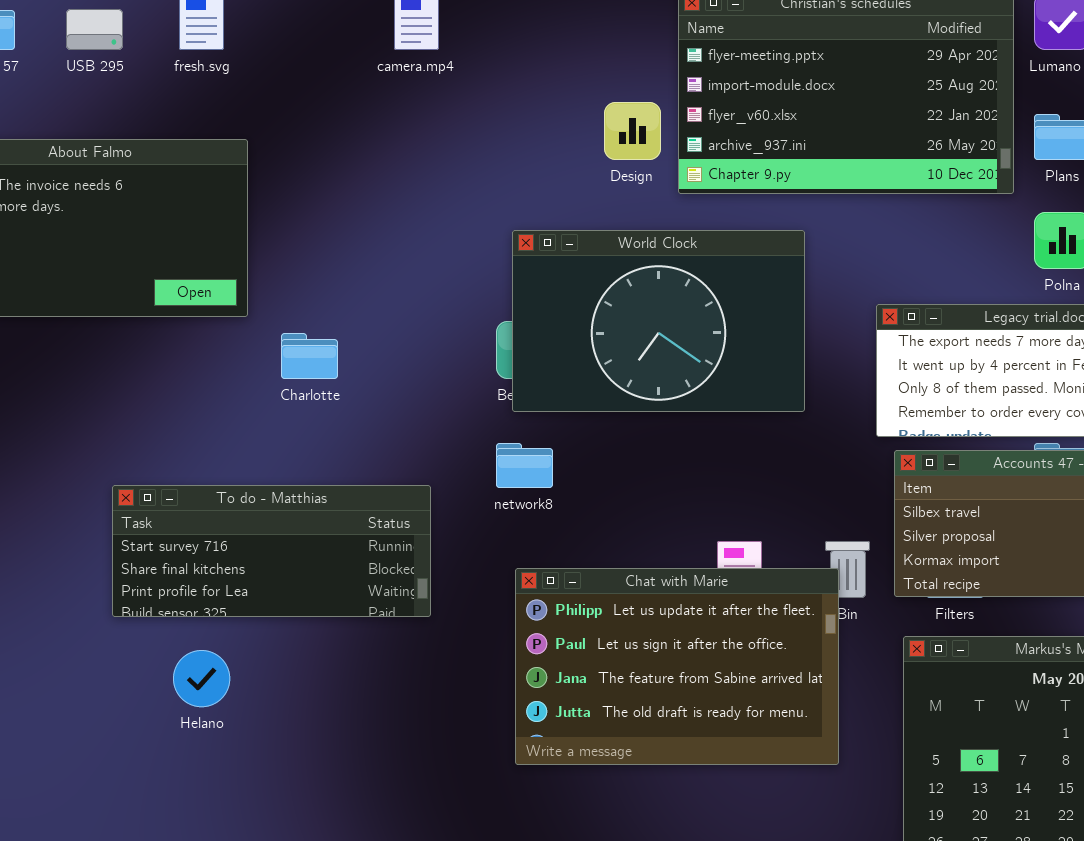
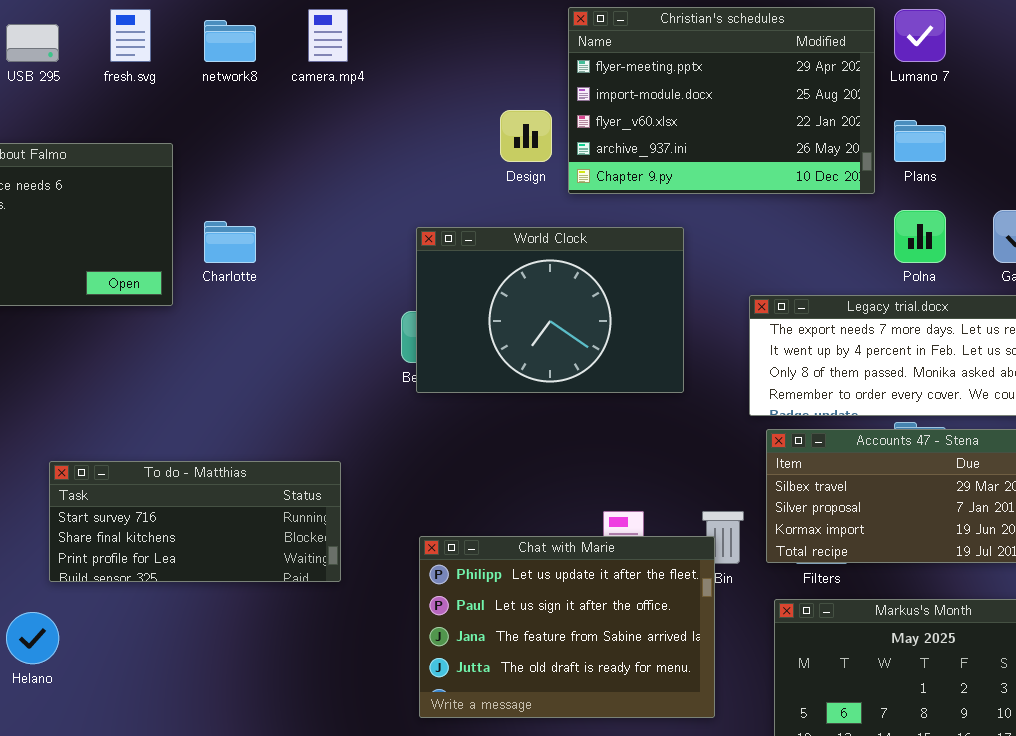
Charlotte: [281,333,338,379] -> [204,221,256,263], moved
network8: [496,443,553,488] -> [204,20,256,62], moved
Helano: [173,650,230,707] -> [6,612,59,664], moved

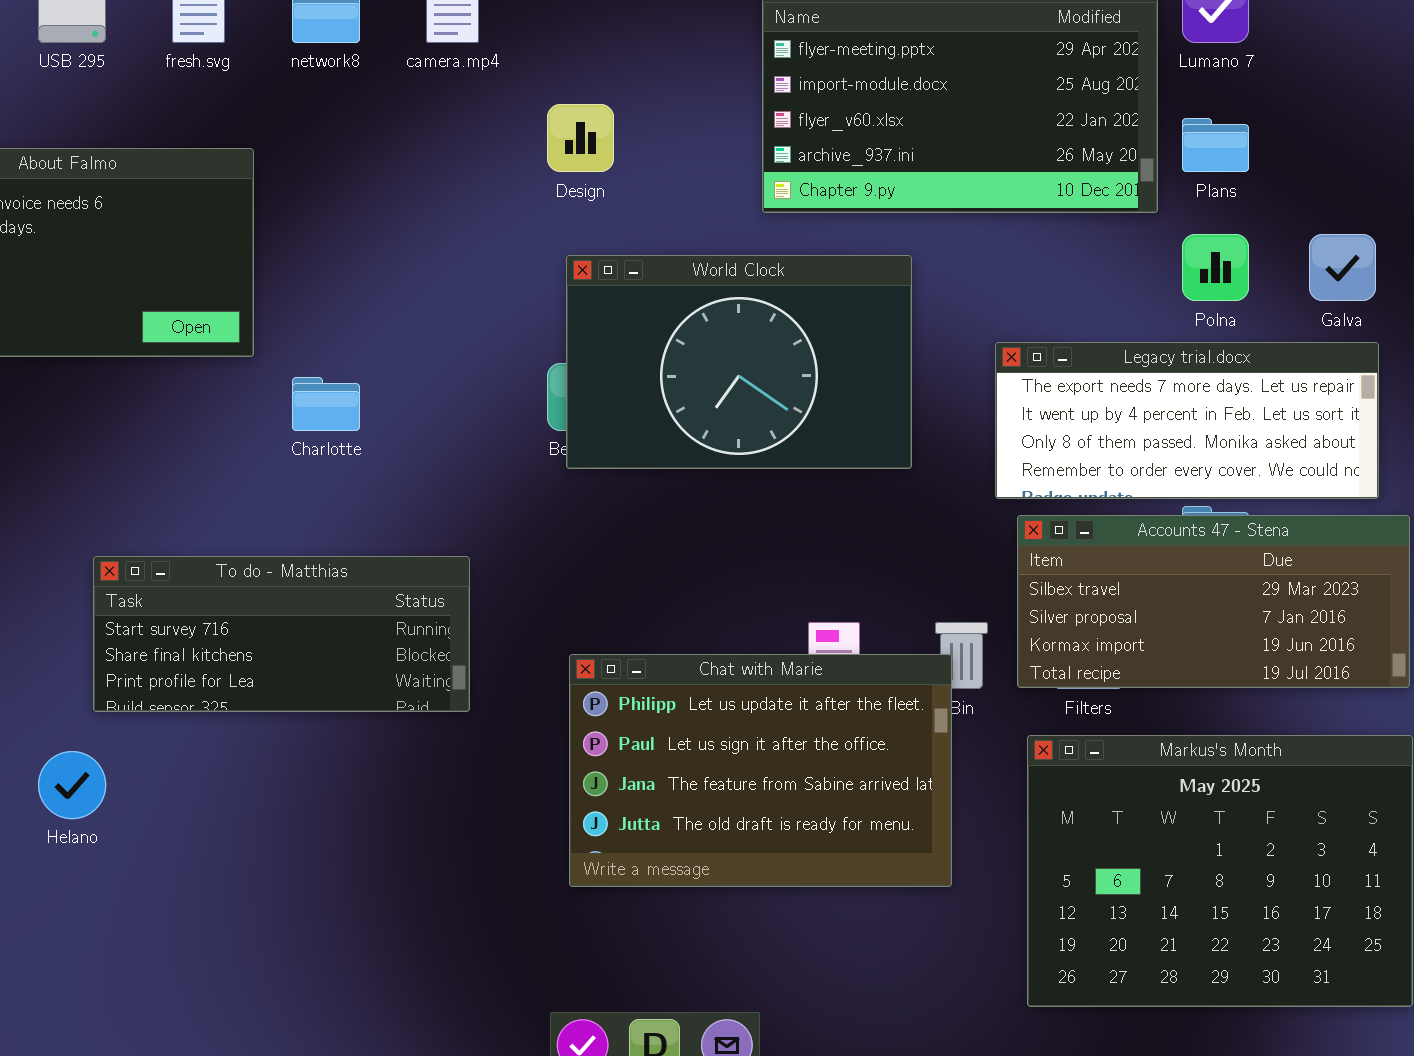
Design: [500,110,552,162] -> [547,104,614,172], moved
Charlotte: [204,221,256,263] -> [292,377,360,431], moved

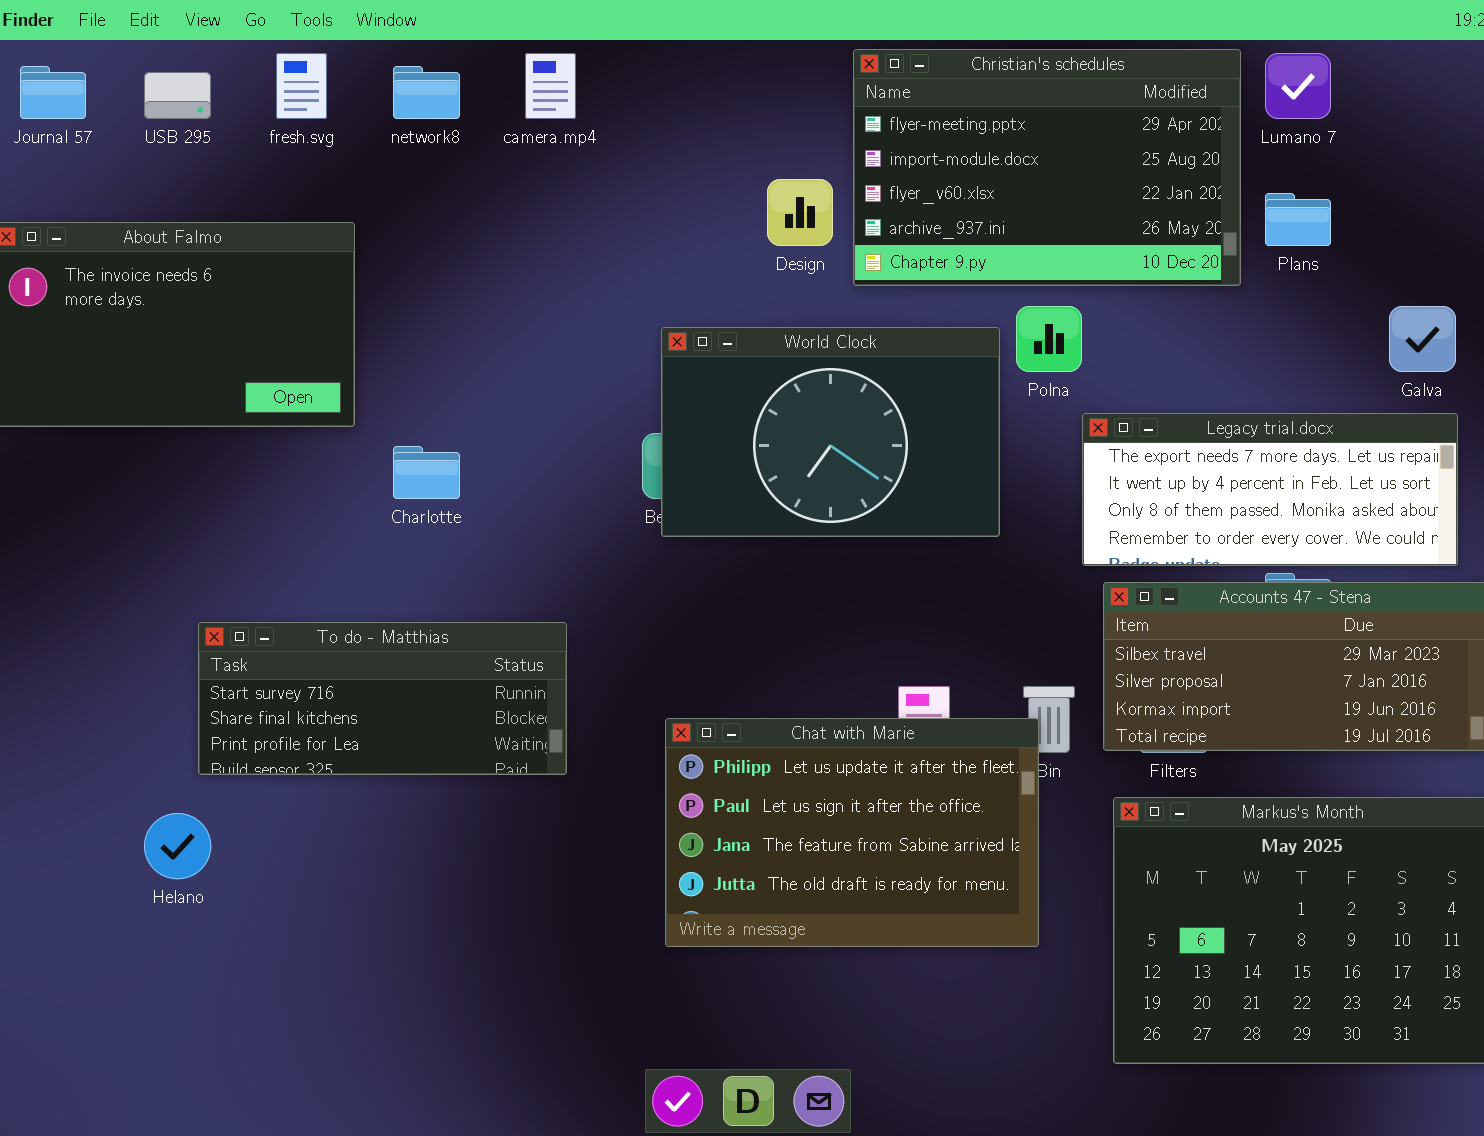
Design: [547,104,614,172] -> [767,179,833,246], moved
Polna: [1182,234,1249,301] -> [1016,306,1082,372], moved

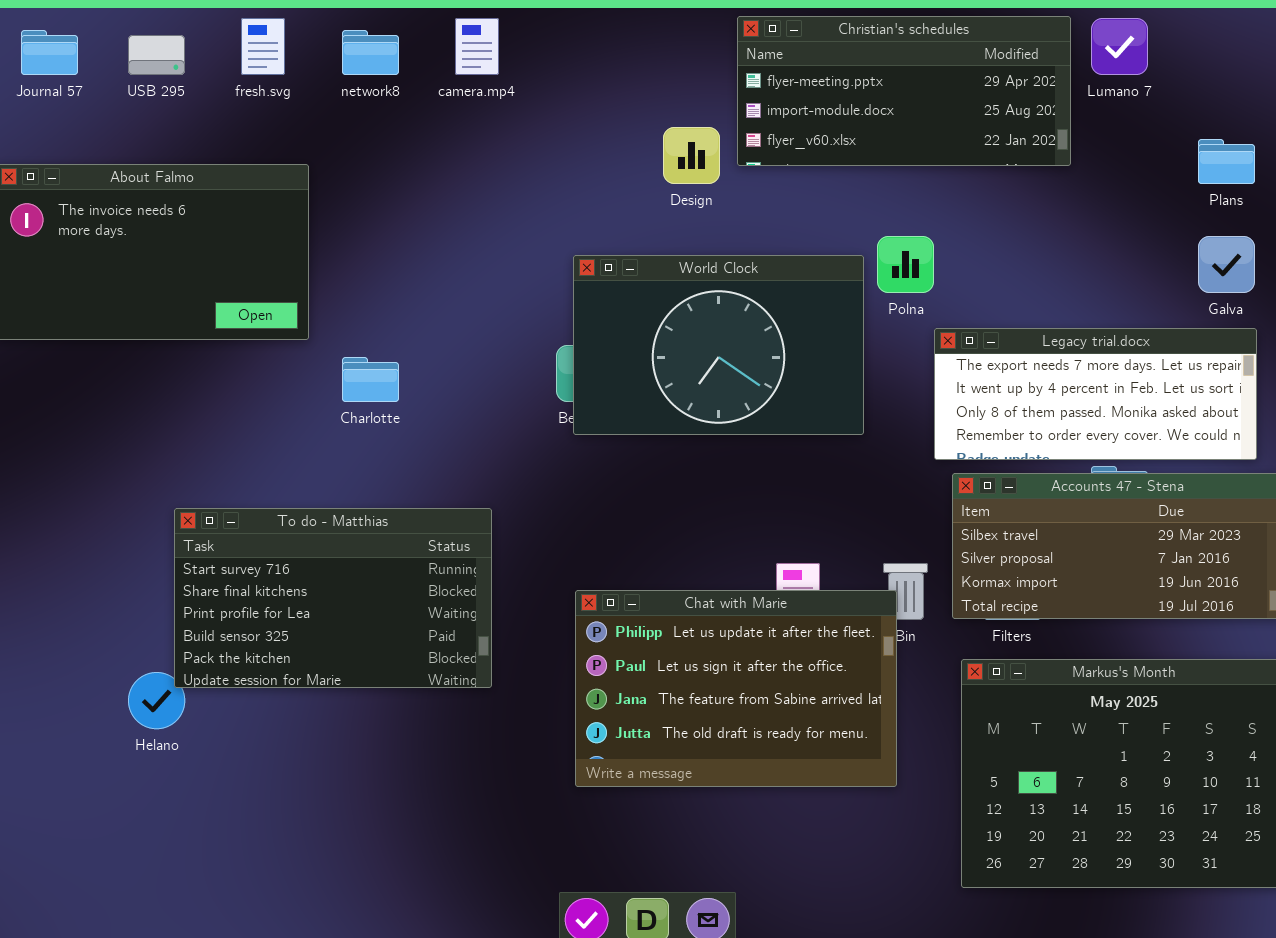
Christian's schedules: [853,49,1241,286] -> [737,16,1071,166], resized
Plans: [1265,193,1331,246] -> [1198,139,1255,184], moved
To do - Matthias: [198,622,567,775] -> [174,508,492,688], resized

